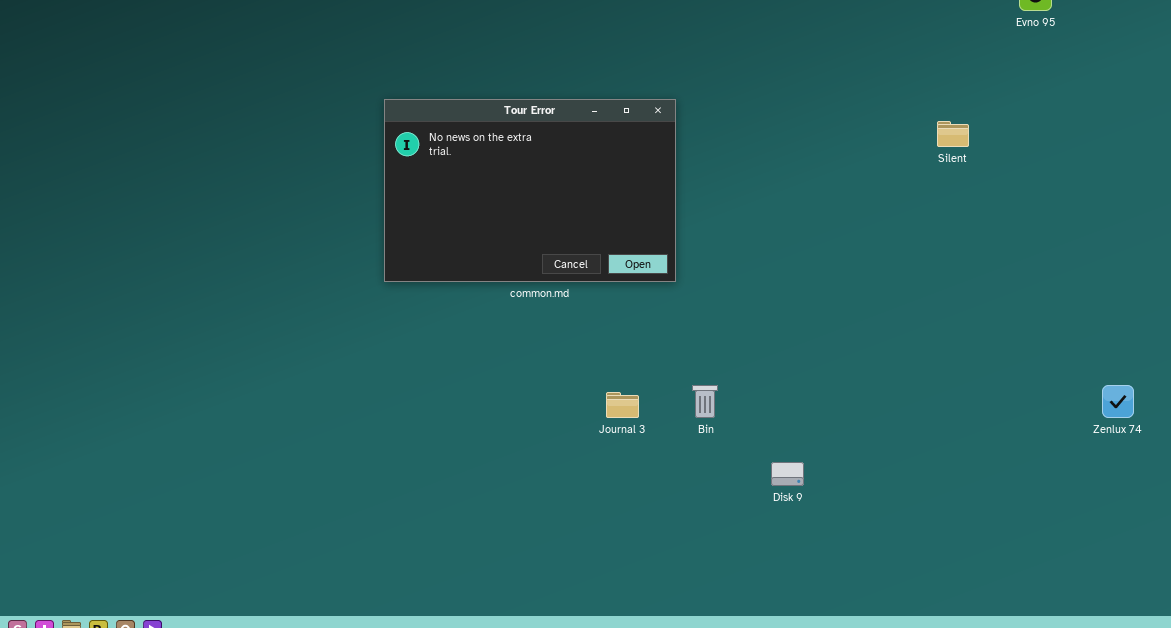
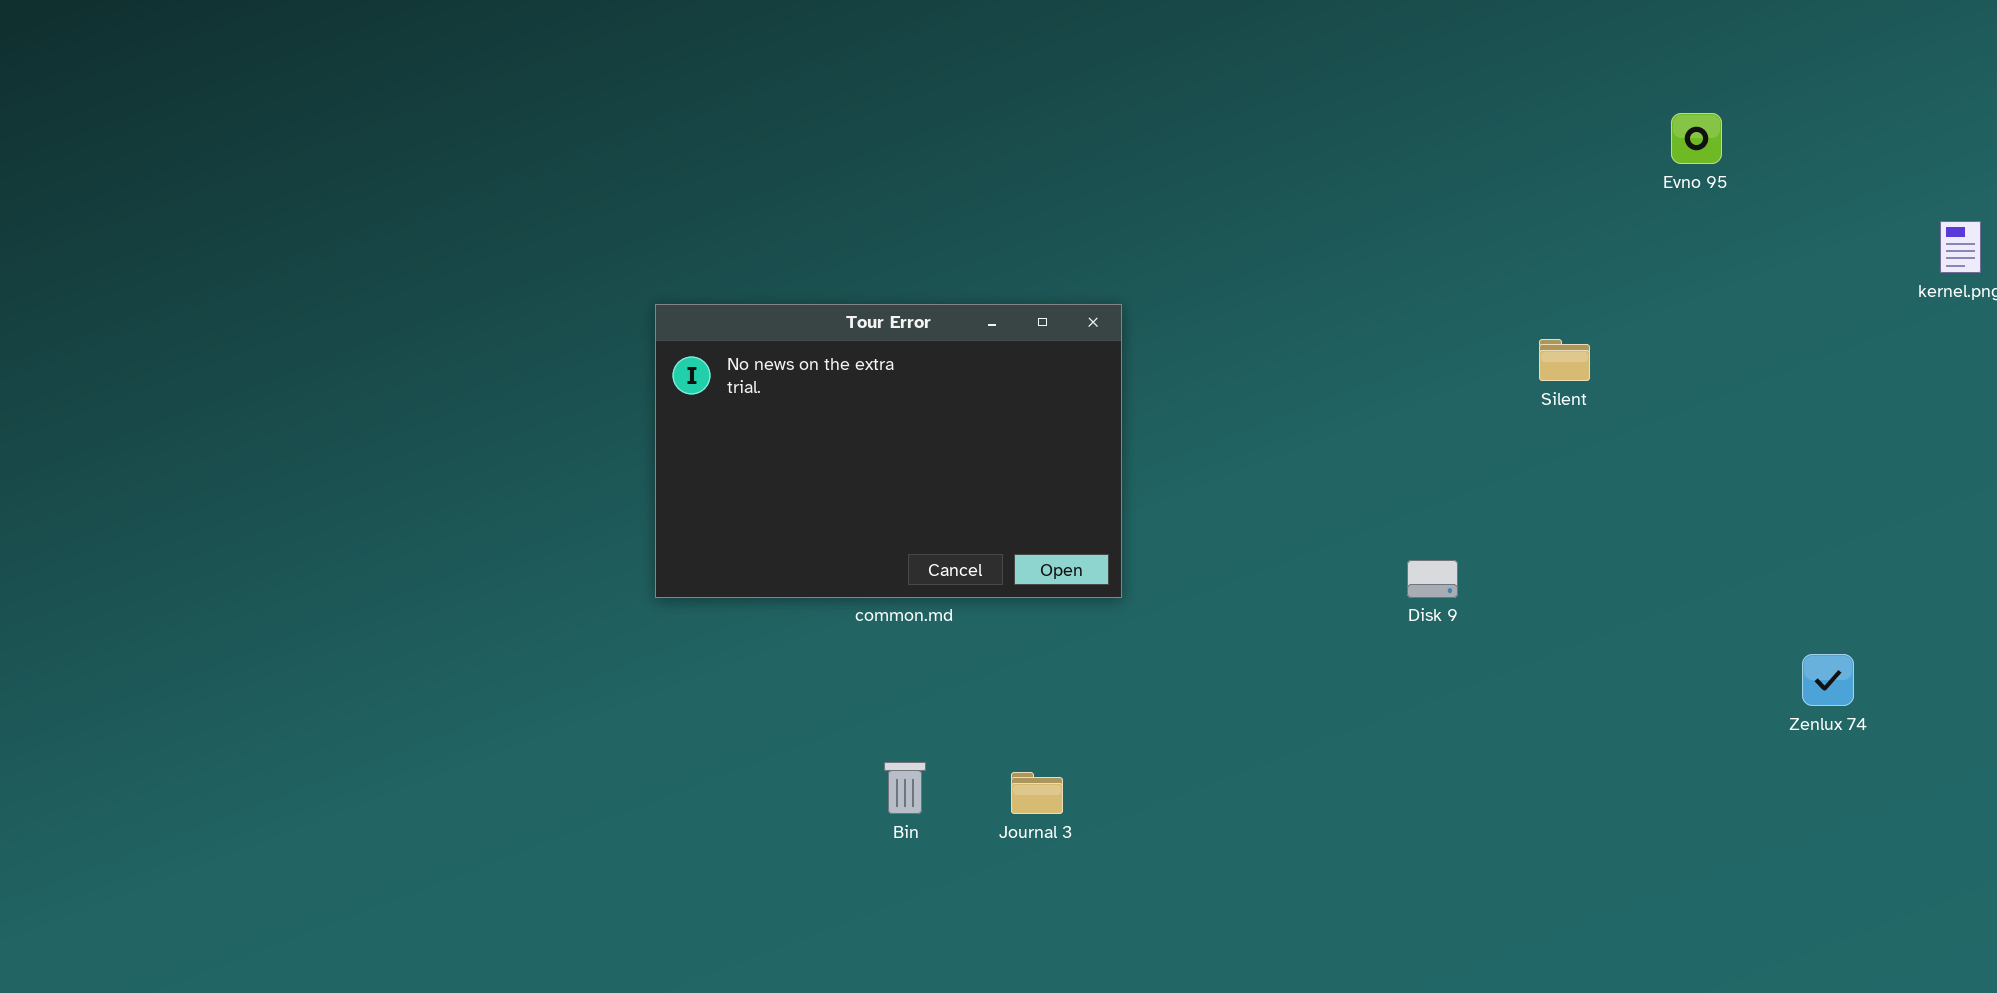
Bin: [692,385,718,418] -> [884,762,926,814], moved
Zenlux 74: [1102,385,1134,418] -> [1802,654,1854,706], moved
Disk 9: [771,462,804,486] -> [1407,560,1458,598], moved

